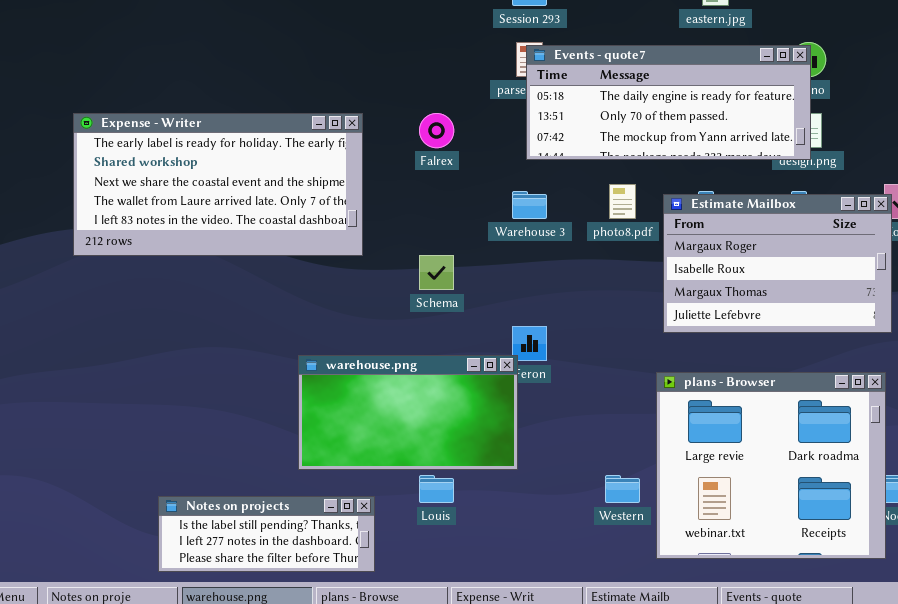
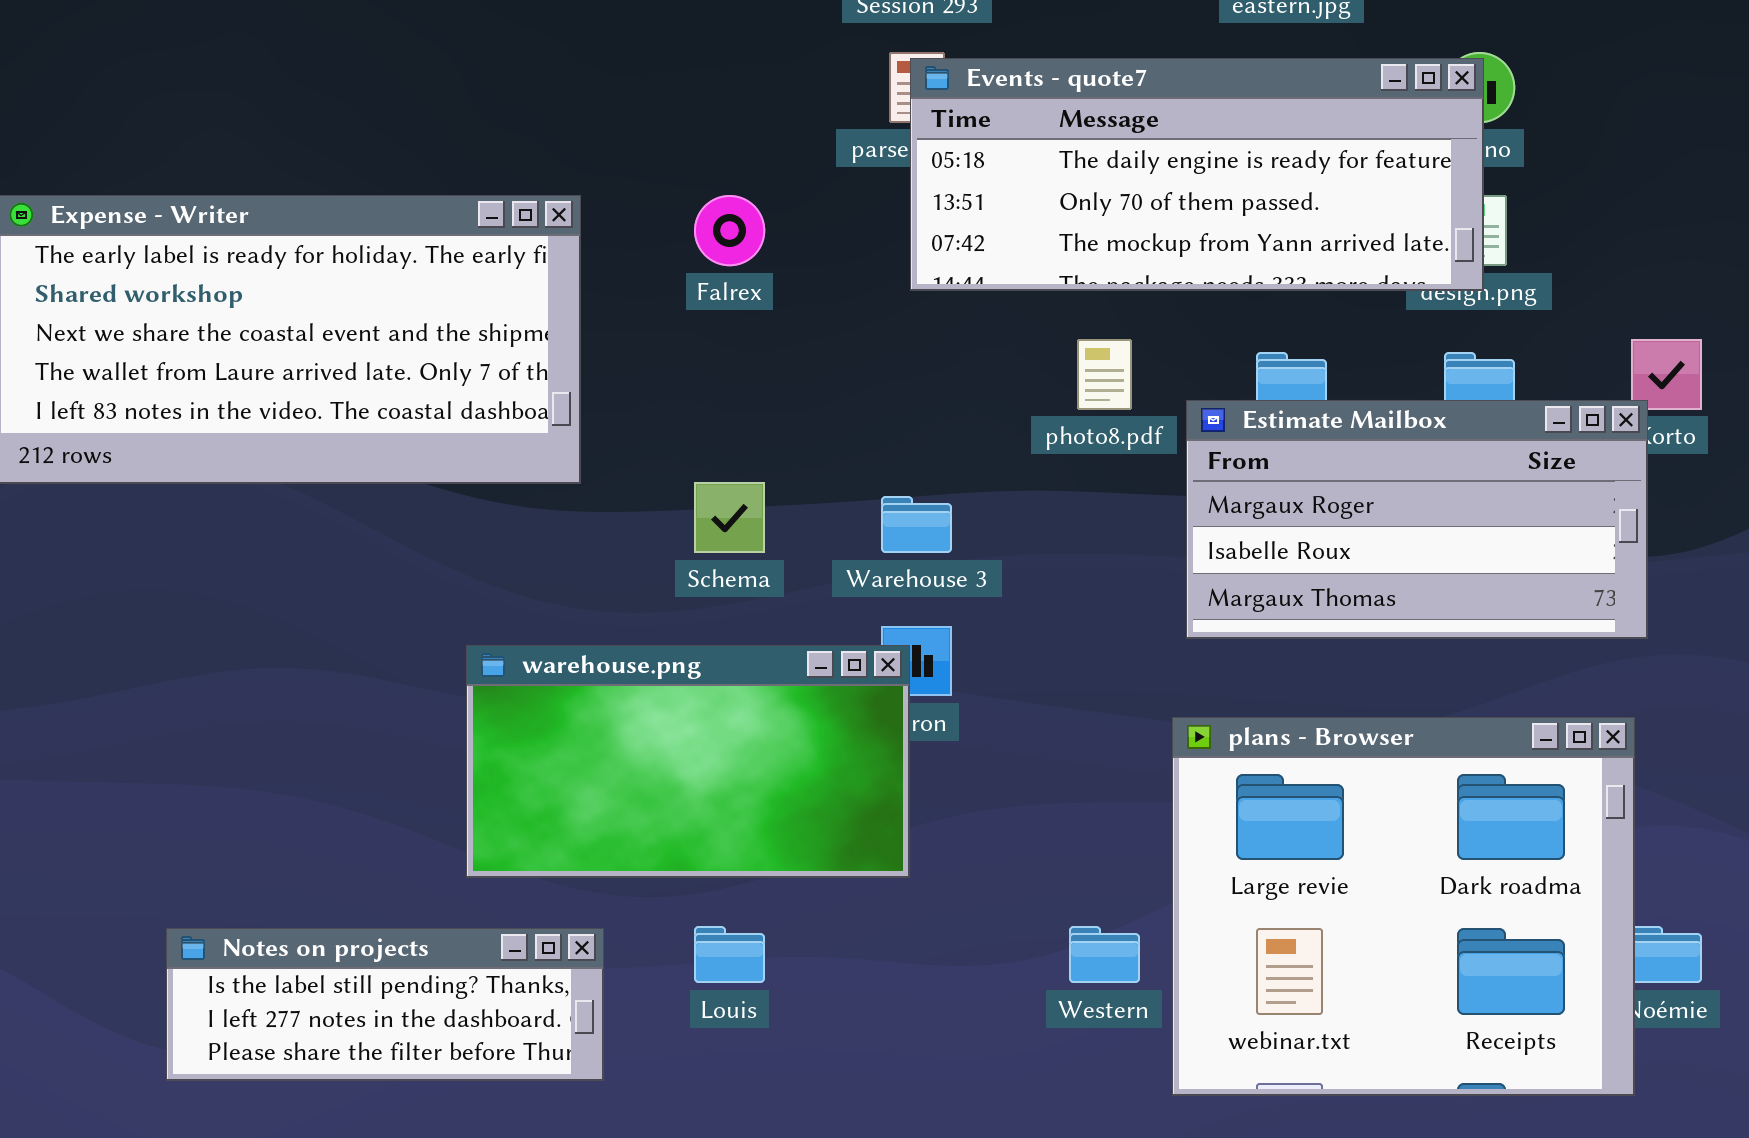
Warehouse 3: [512,191,547,219] -> [881,496,952,553], moved
Estimate Mailbox: [663,194,892,333] -> [1186,400,1648,639], resized
warehouse.png: [298,355,518,470] -> [466,645,910,878], moved
Notes on projects: [158,496,375,572] -> [166,928,604,1081], moved

